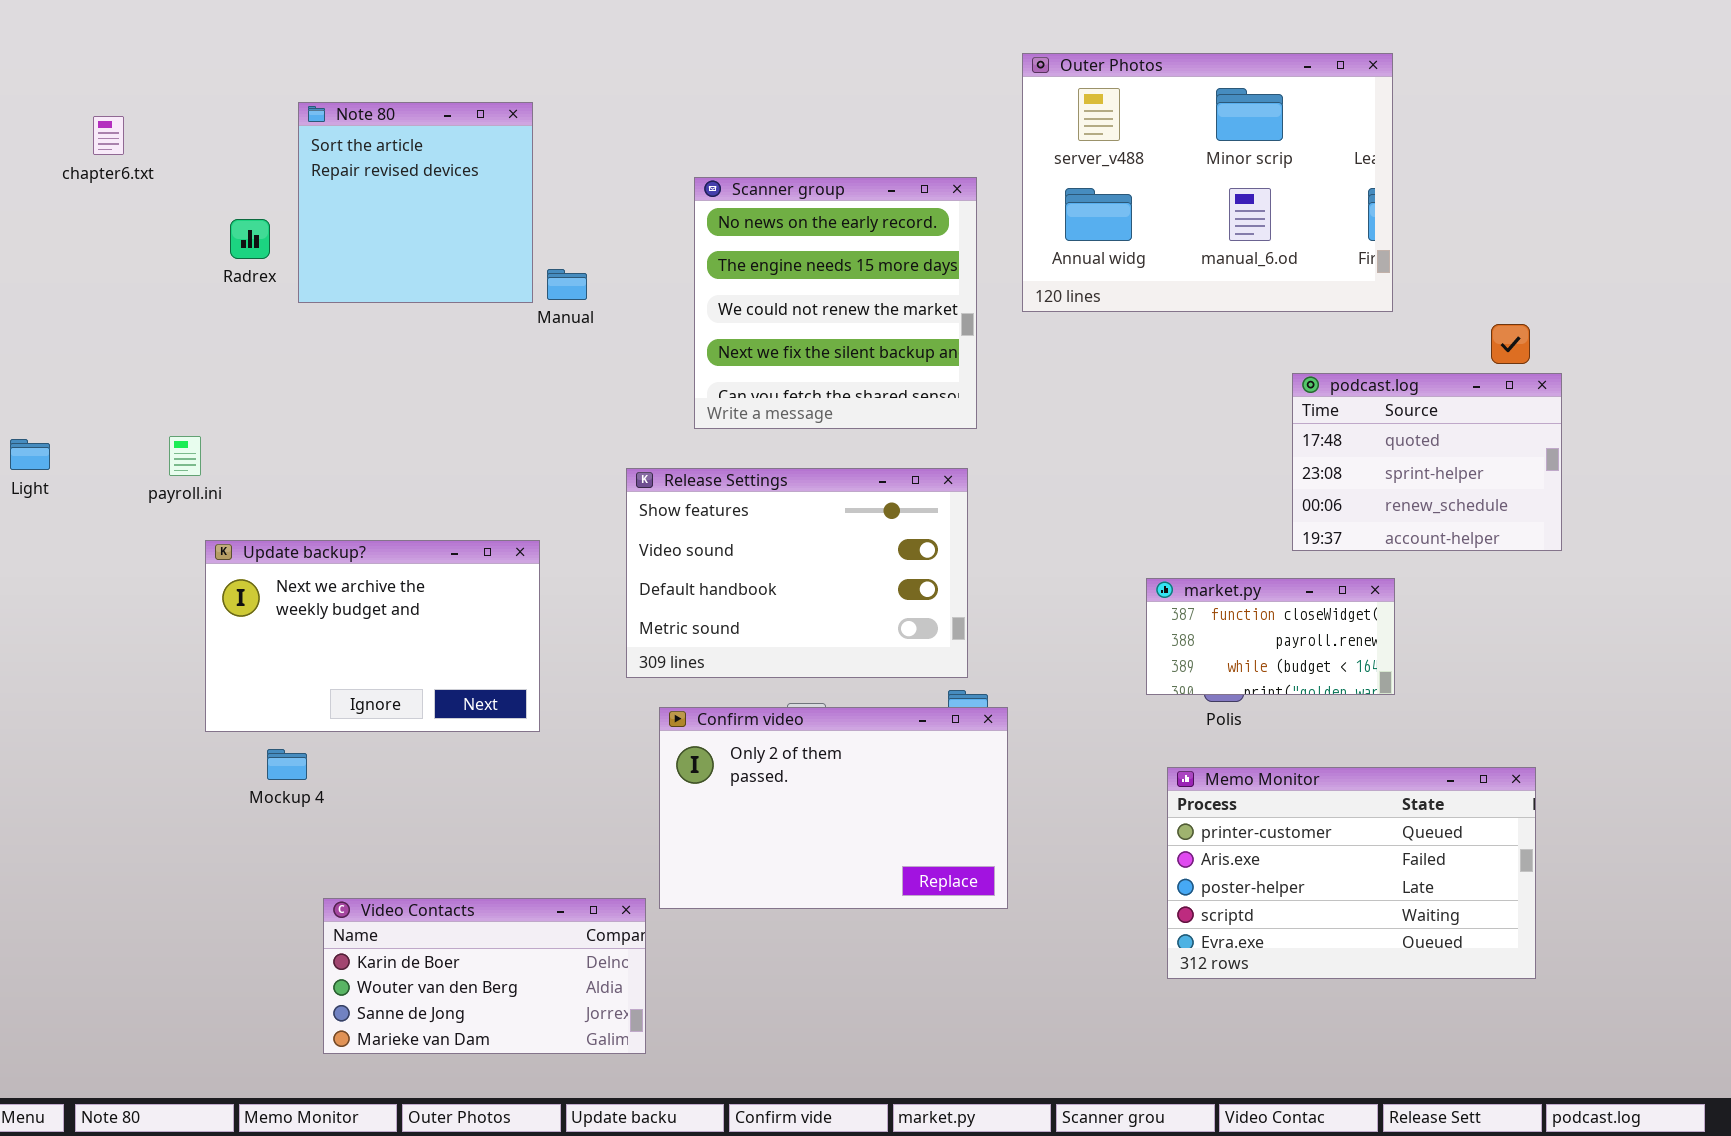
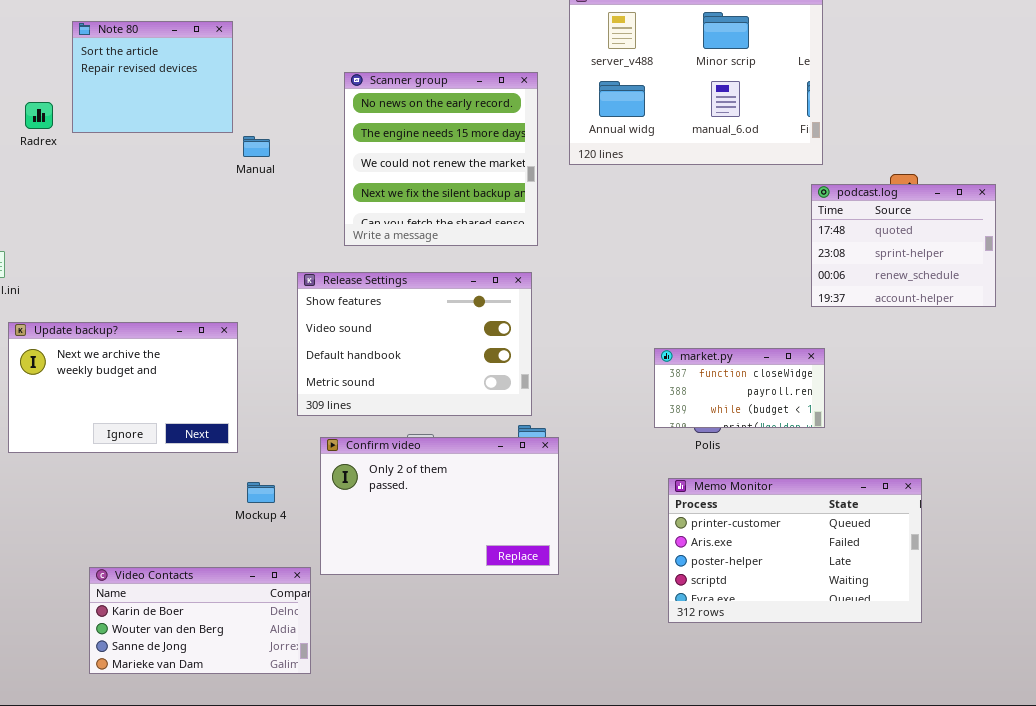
Note 80: [298,102,533,303] -> [72,21,233,133], resized
podcast.log: [1292,373,1562,551] -> [811,184,996,307], moved
Mockup 4: [267,749,307,780] -> [247,482,275,503], moved

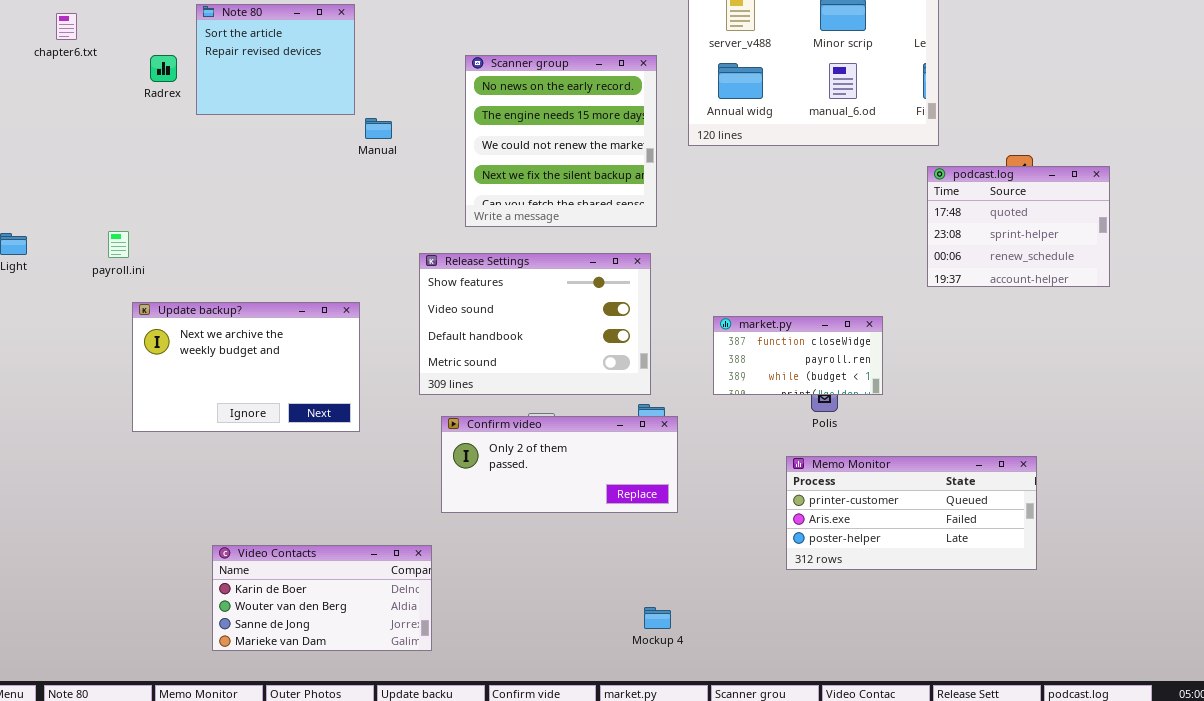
Radrex: [25,102,53,129] -> [150,55,177,82], moved
market.py: [654,348,825,428] -> [713,316,883,395], moved
Confirm video: [320,437,559,575] -> [441,416,678,513], resized
Memo Monitor: [668,478,922,623] -> [786,456,1037,570], resized
Mockup 4: [247,482,275,503] -> [644,607,671,629], moved

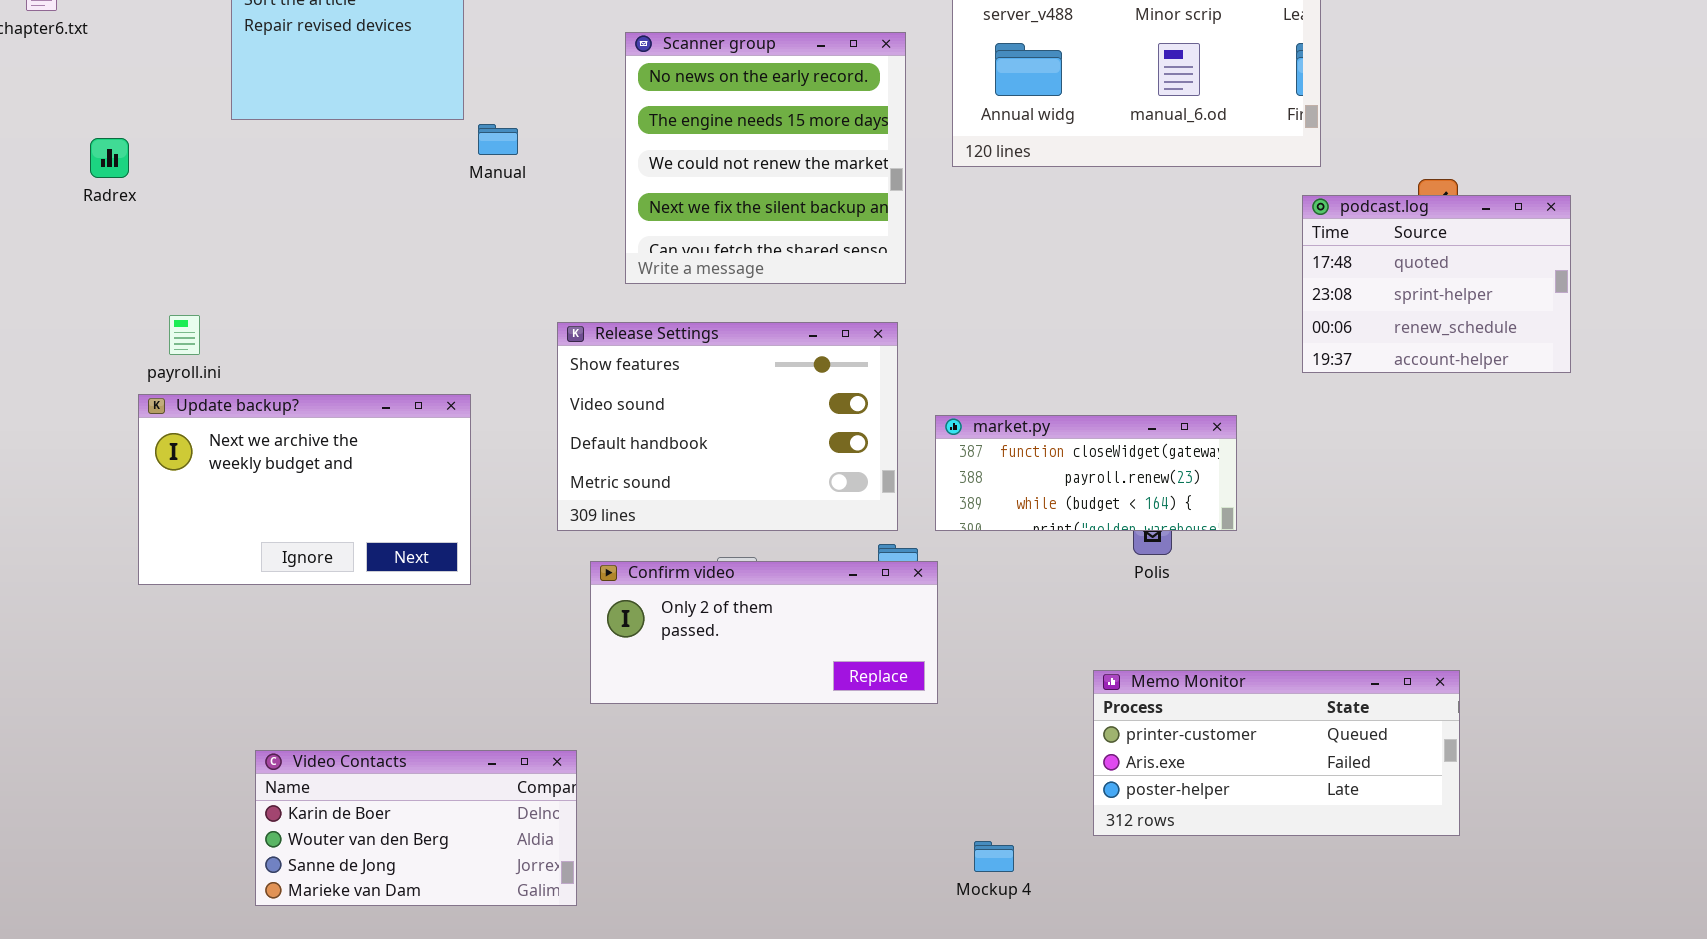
Radrex: [150,55,177,82] -> [90,138,129,178], moved
payroll.ini: [108,231,129,258] -> [169,315,200,355], moved
market.py: [713,316,883,395] -> [935,415,1237,531], resized
Memo Monitor: [786,456,1037,570] -> [1093,670,1460,836], moved
Mockup 4: [644,607,671,629] -> [974,841,1014,872], moved

